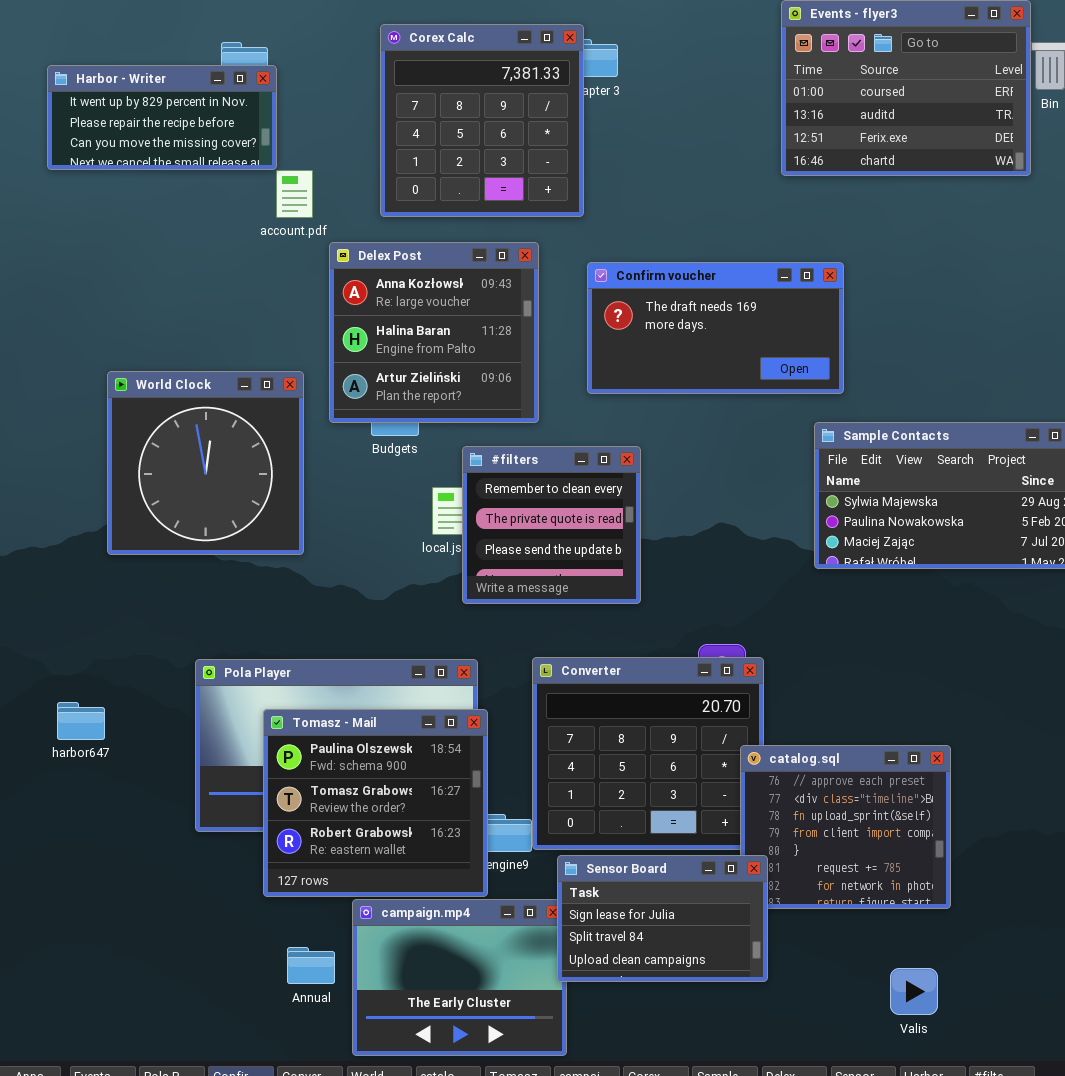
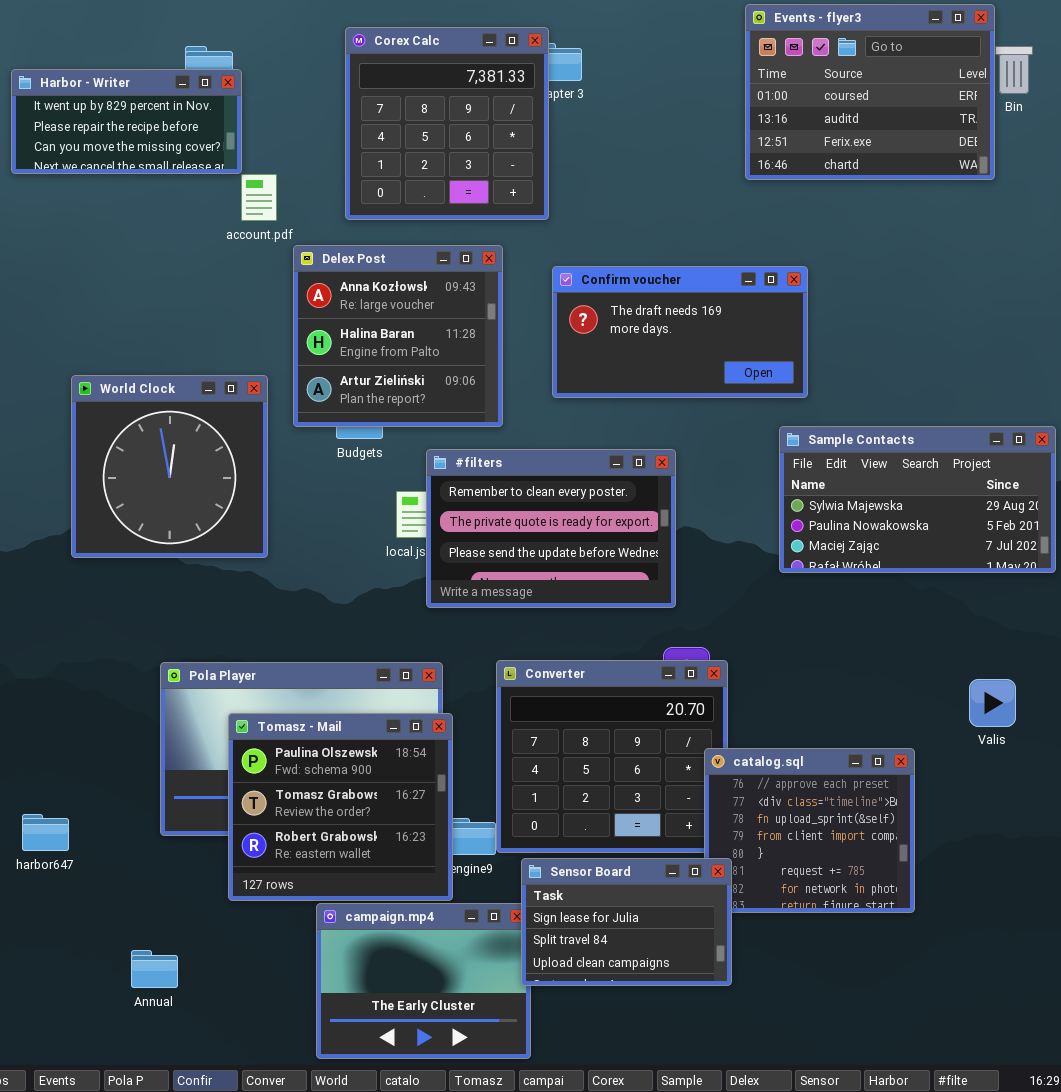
#filters: [462,446,641,604] -> [426,449,676,608], resized
harbor647: [57,702,105,740] -> [22,814,69,851], moved
Annual: [287,947,335,984] -> [131,950,178,988], moved
Valis: [890,968,938,1015] -> [969,679,1016,727], moved

